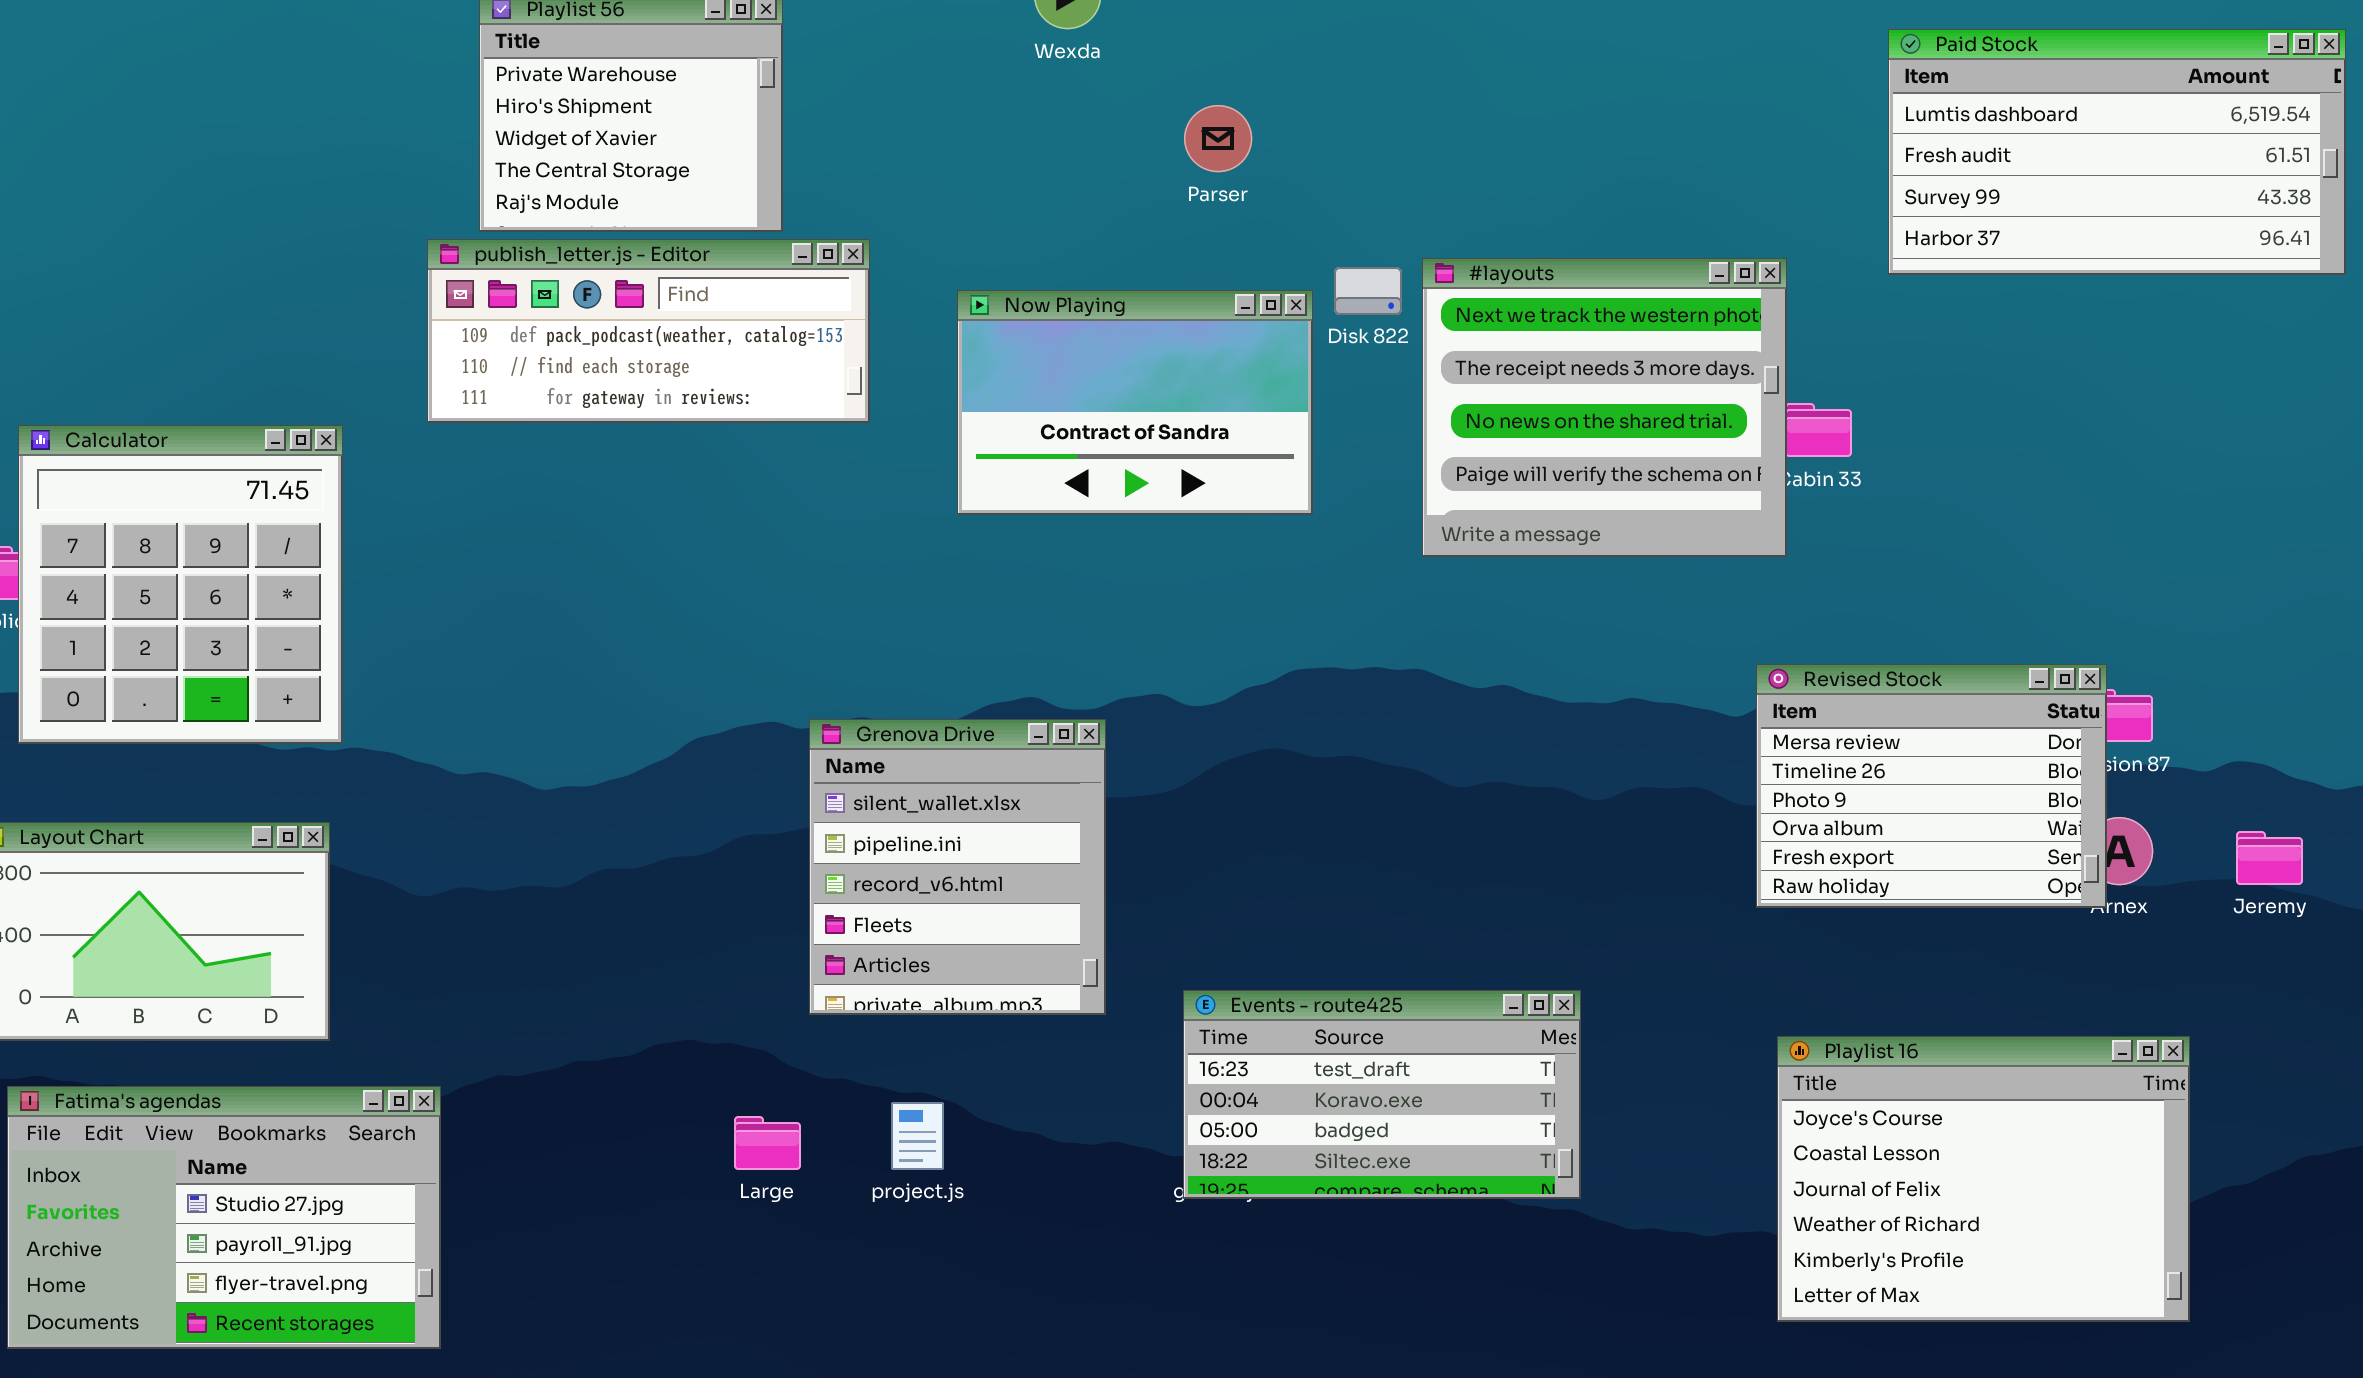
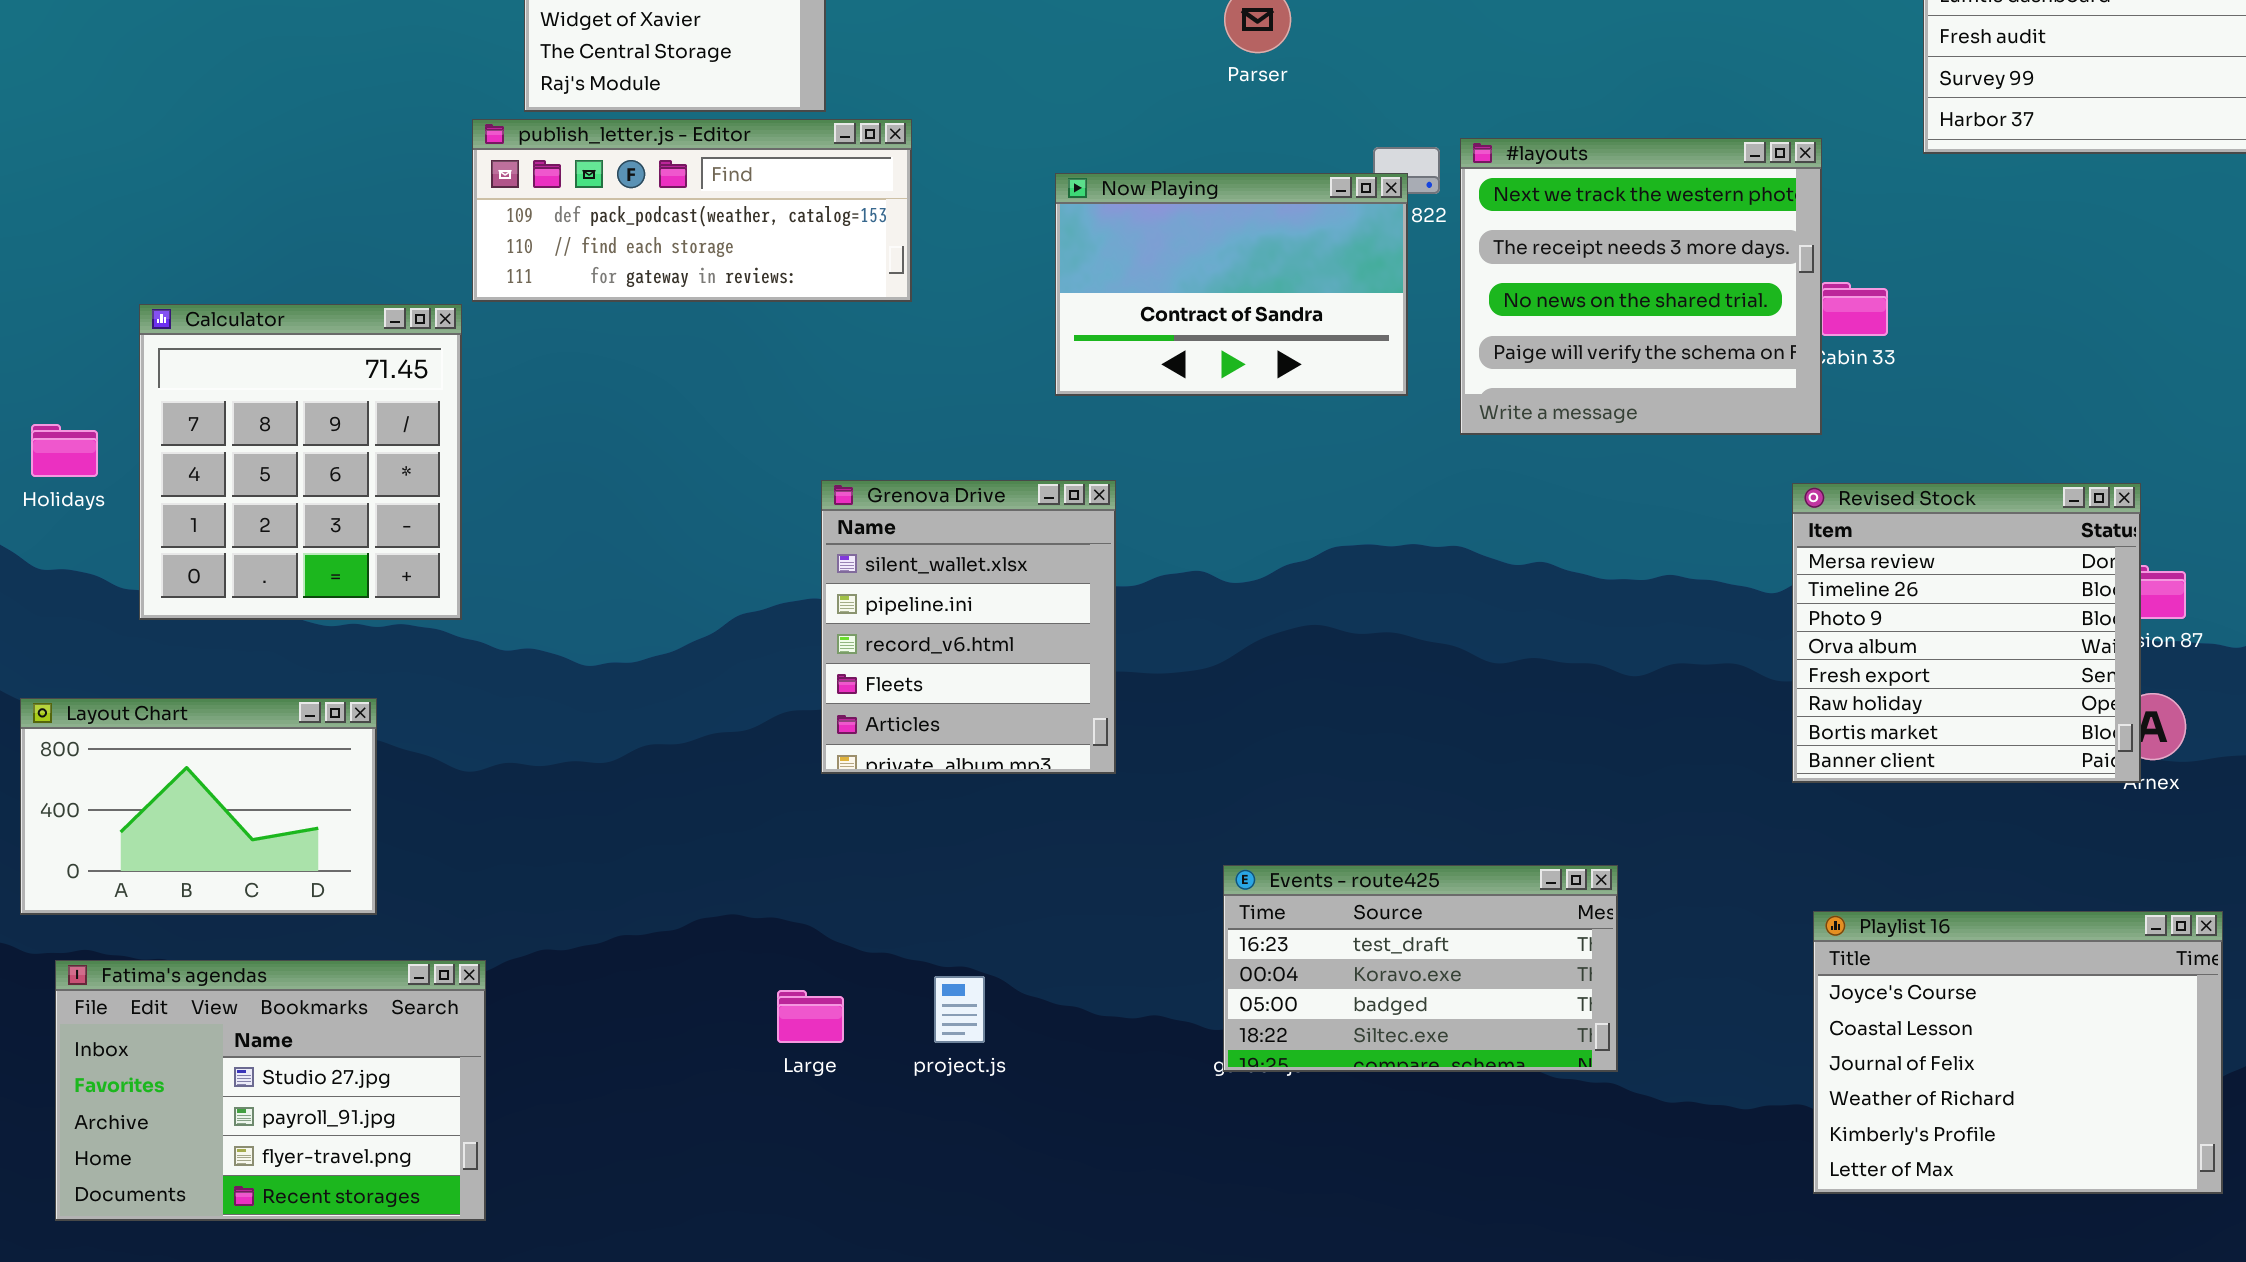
Now Playing: [957,290,1313,515] -> [1055,173,1408,396], moved
Calculator: [18,425,343,744] -> [139,304,462,620], moved
Revised Stock: [1756,664,2107,908] -> [1792,483,2141,783], resized
Grenova Drive: [809,719,1106,1015] -> [821,480,1116,774], moved

